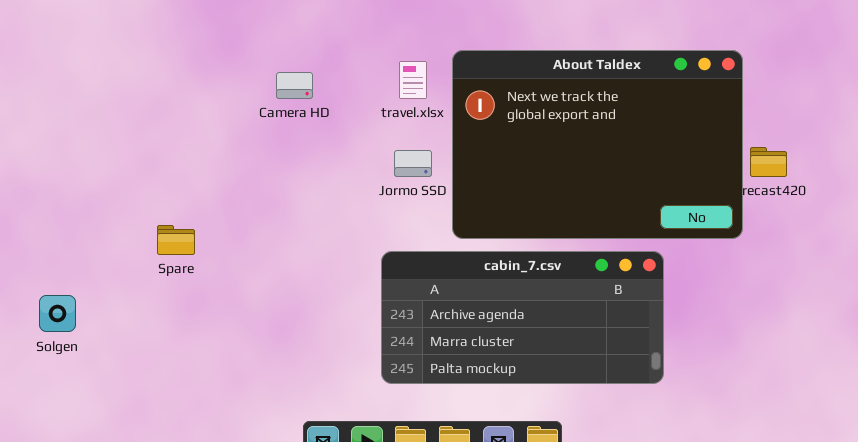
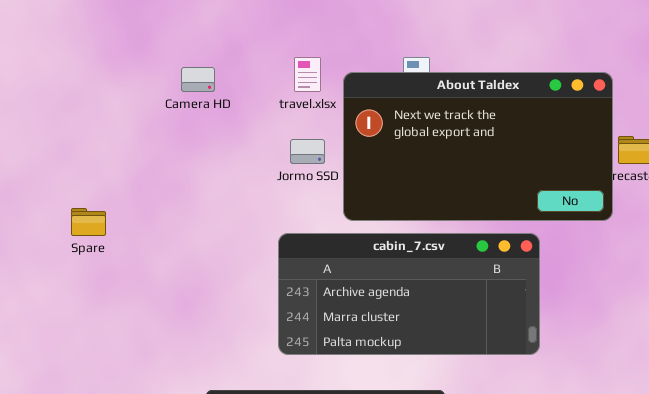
About Taldex: [452,50,743,239] -> [343,72,613,221], resized

